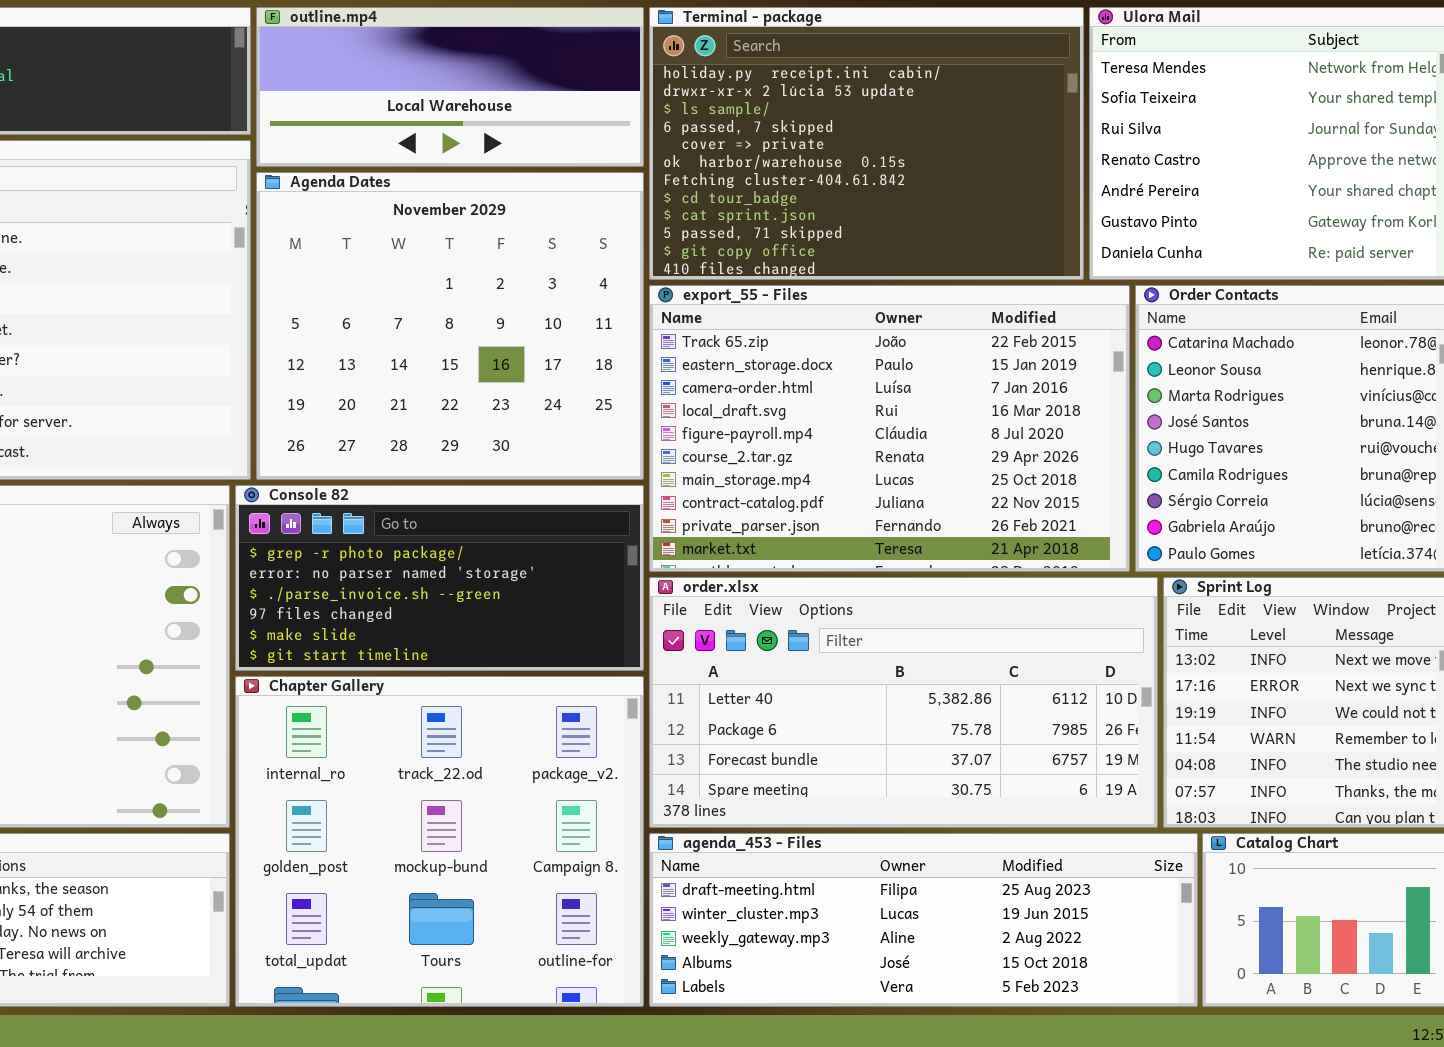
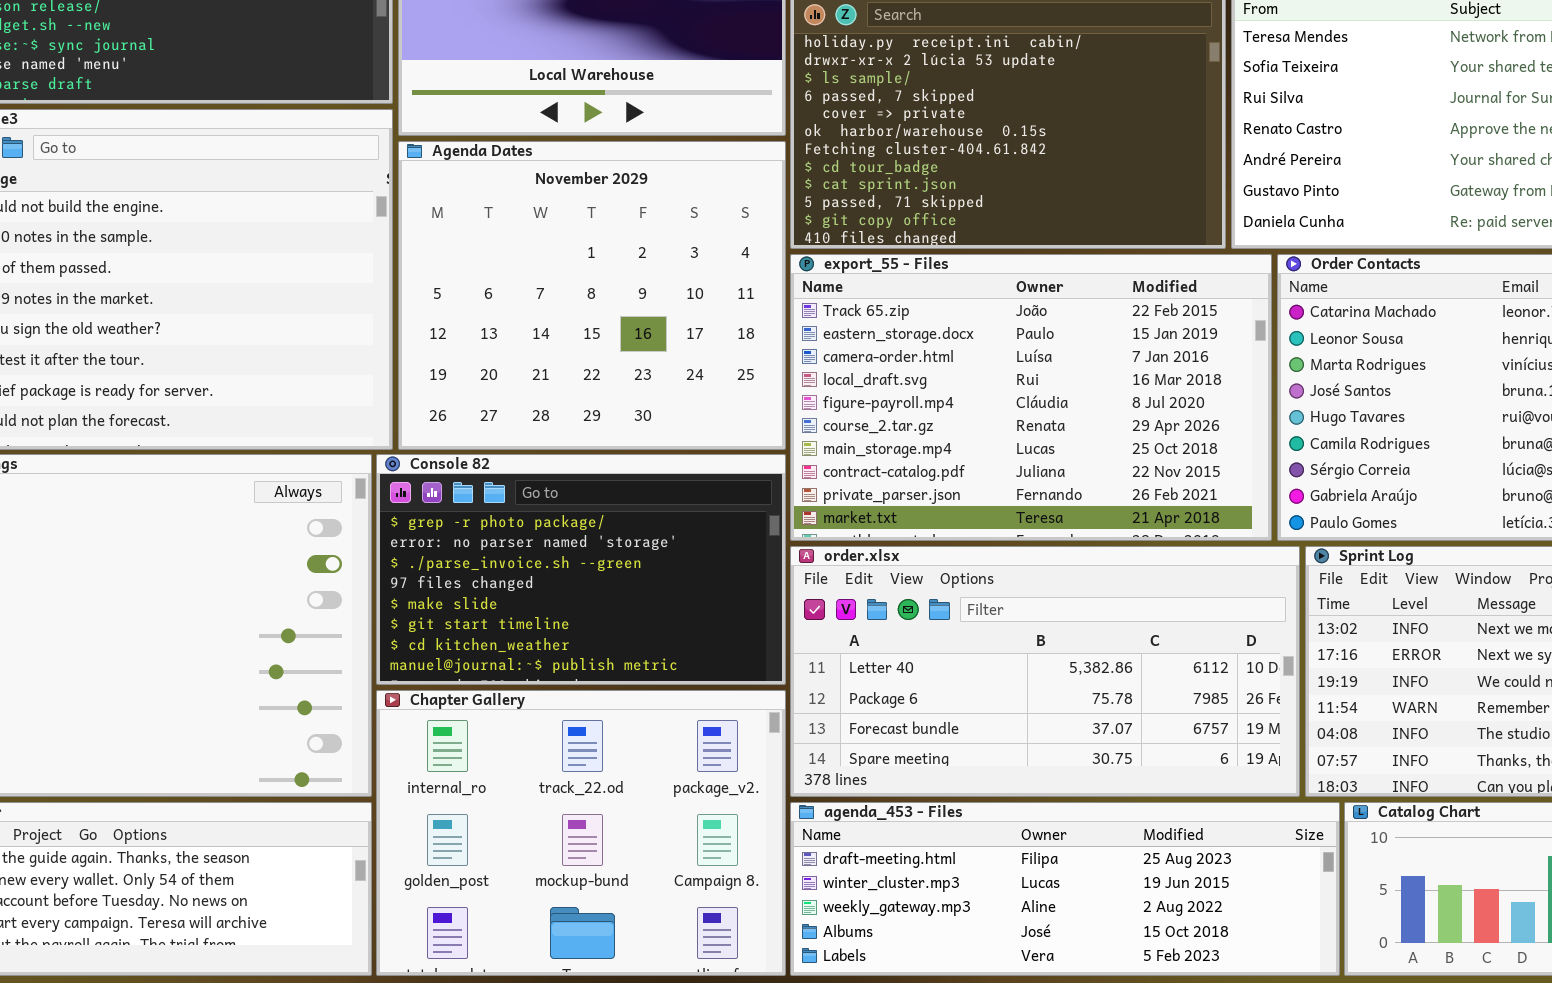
Console 82: [235,485,644,671] -> [376,454,786,685], resized
Chapter Gallery: [235,676,644,1007] -> [376,690,786,976], resized

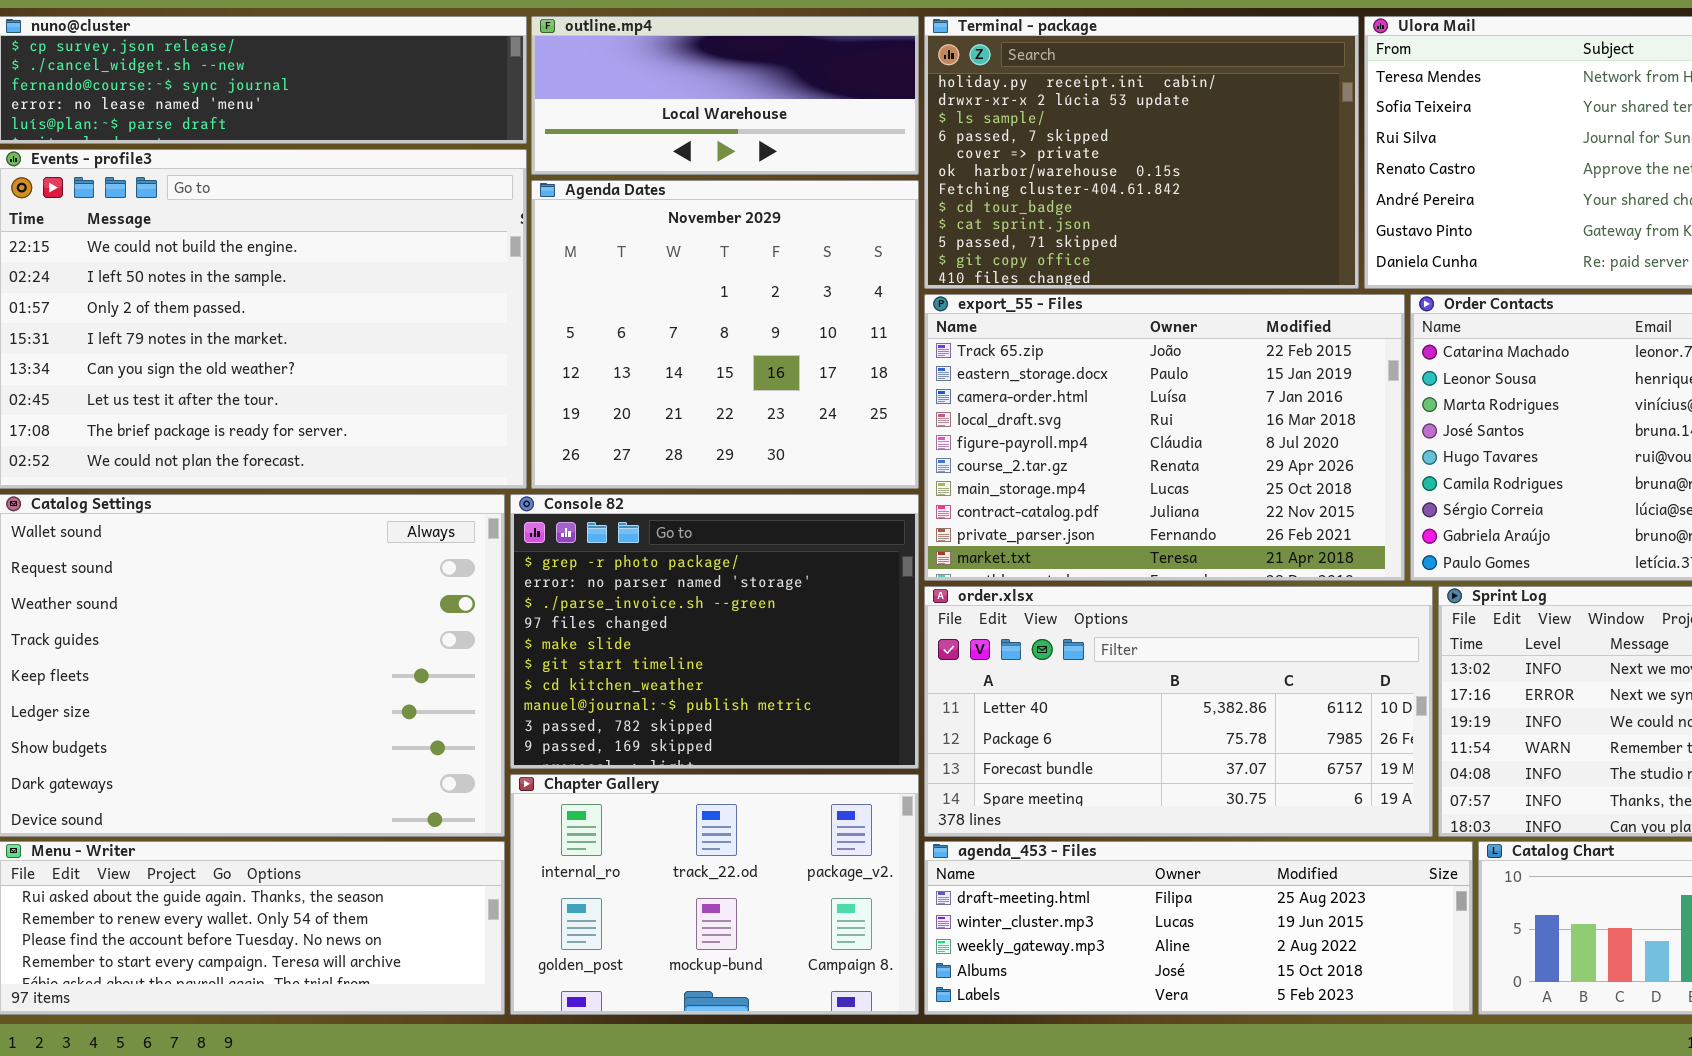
Console 82: [376,454,786,685] -> [510,494,919,769], resized
Chapter Gallery: [376,690,786,976] -> [510,774,919,1015], resized

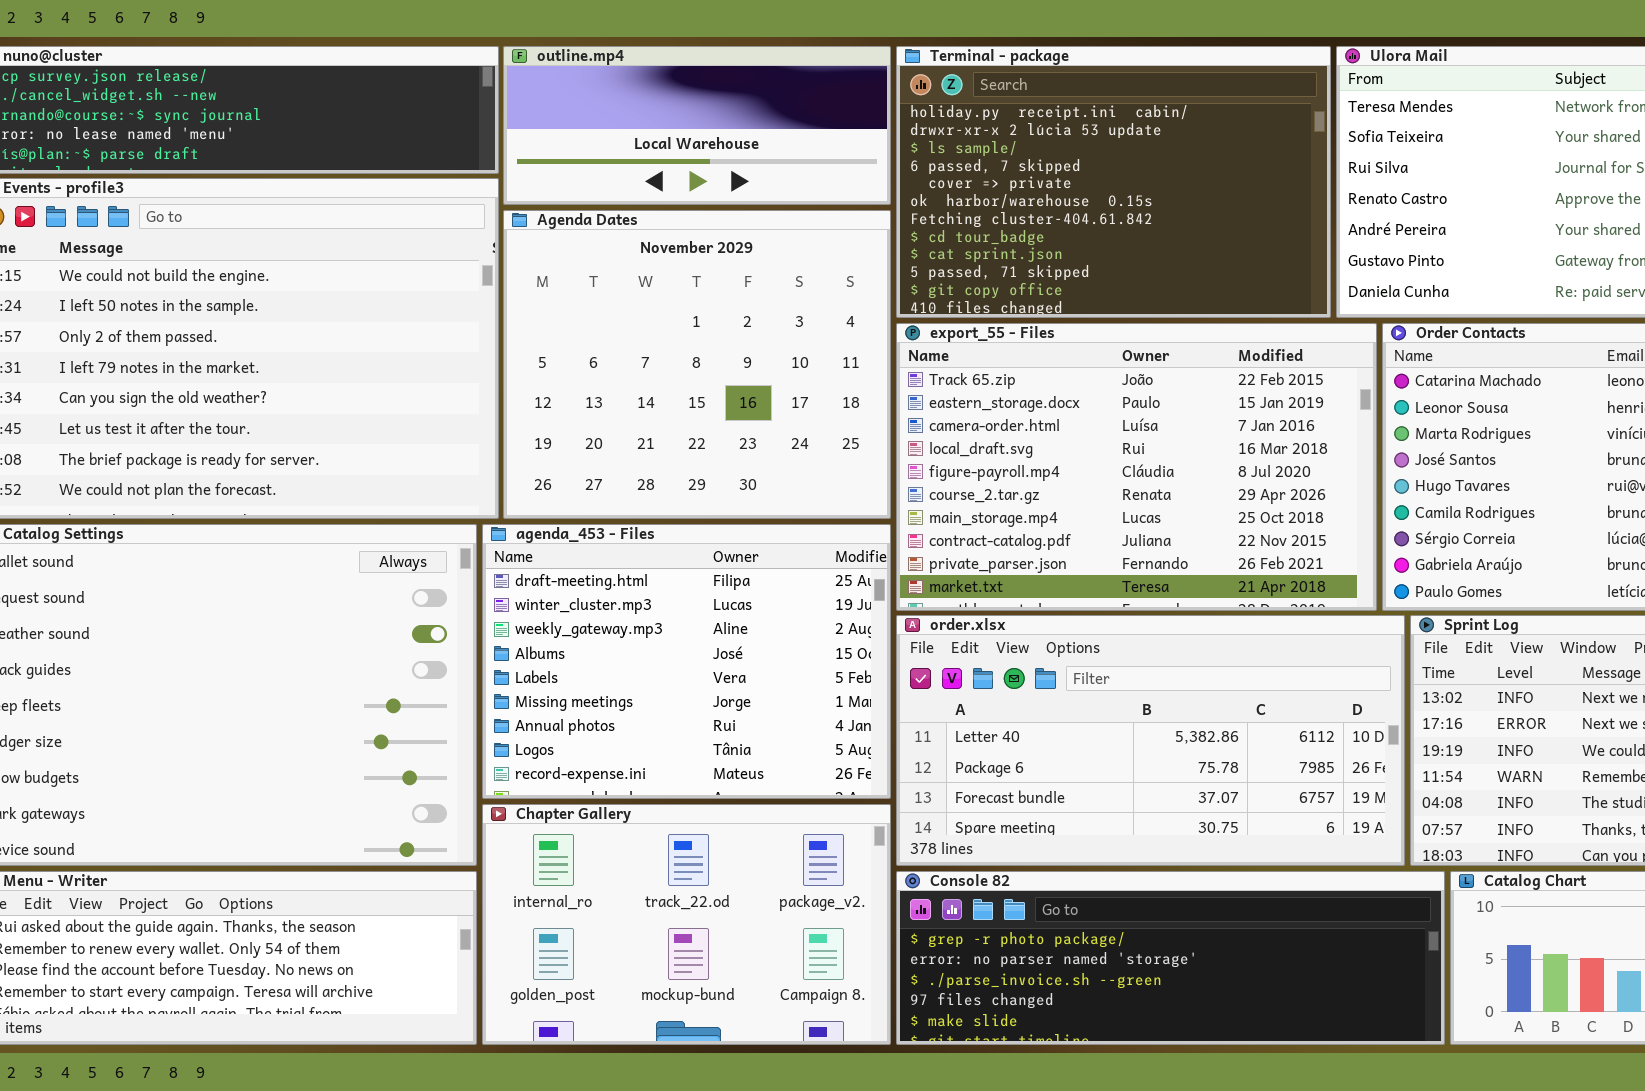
Console 82: [510,494,919,769] -> [896,871,1445,1045], moved, resized
agenda_453 - Files: [924,841,1473,1015] -> [482,524,891,799], moved, resized

